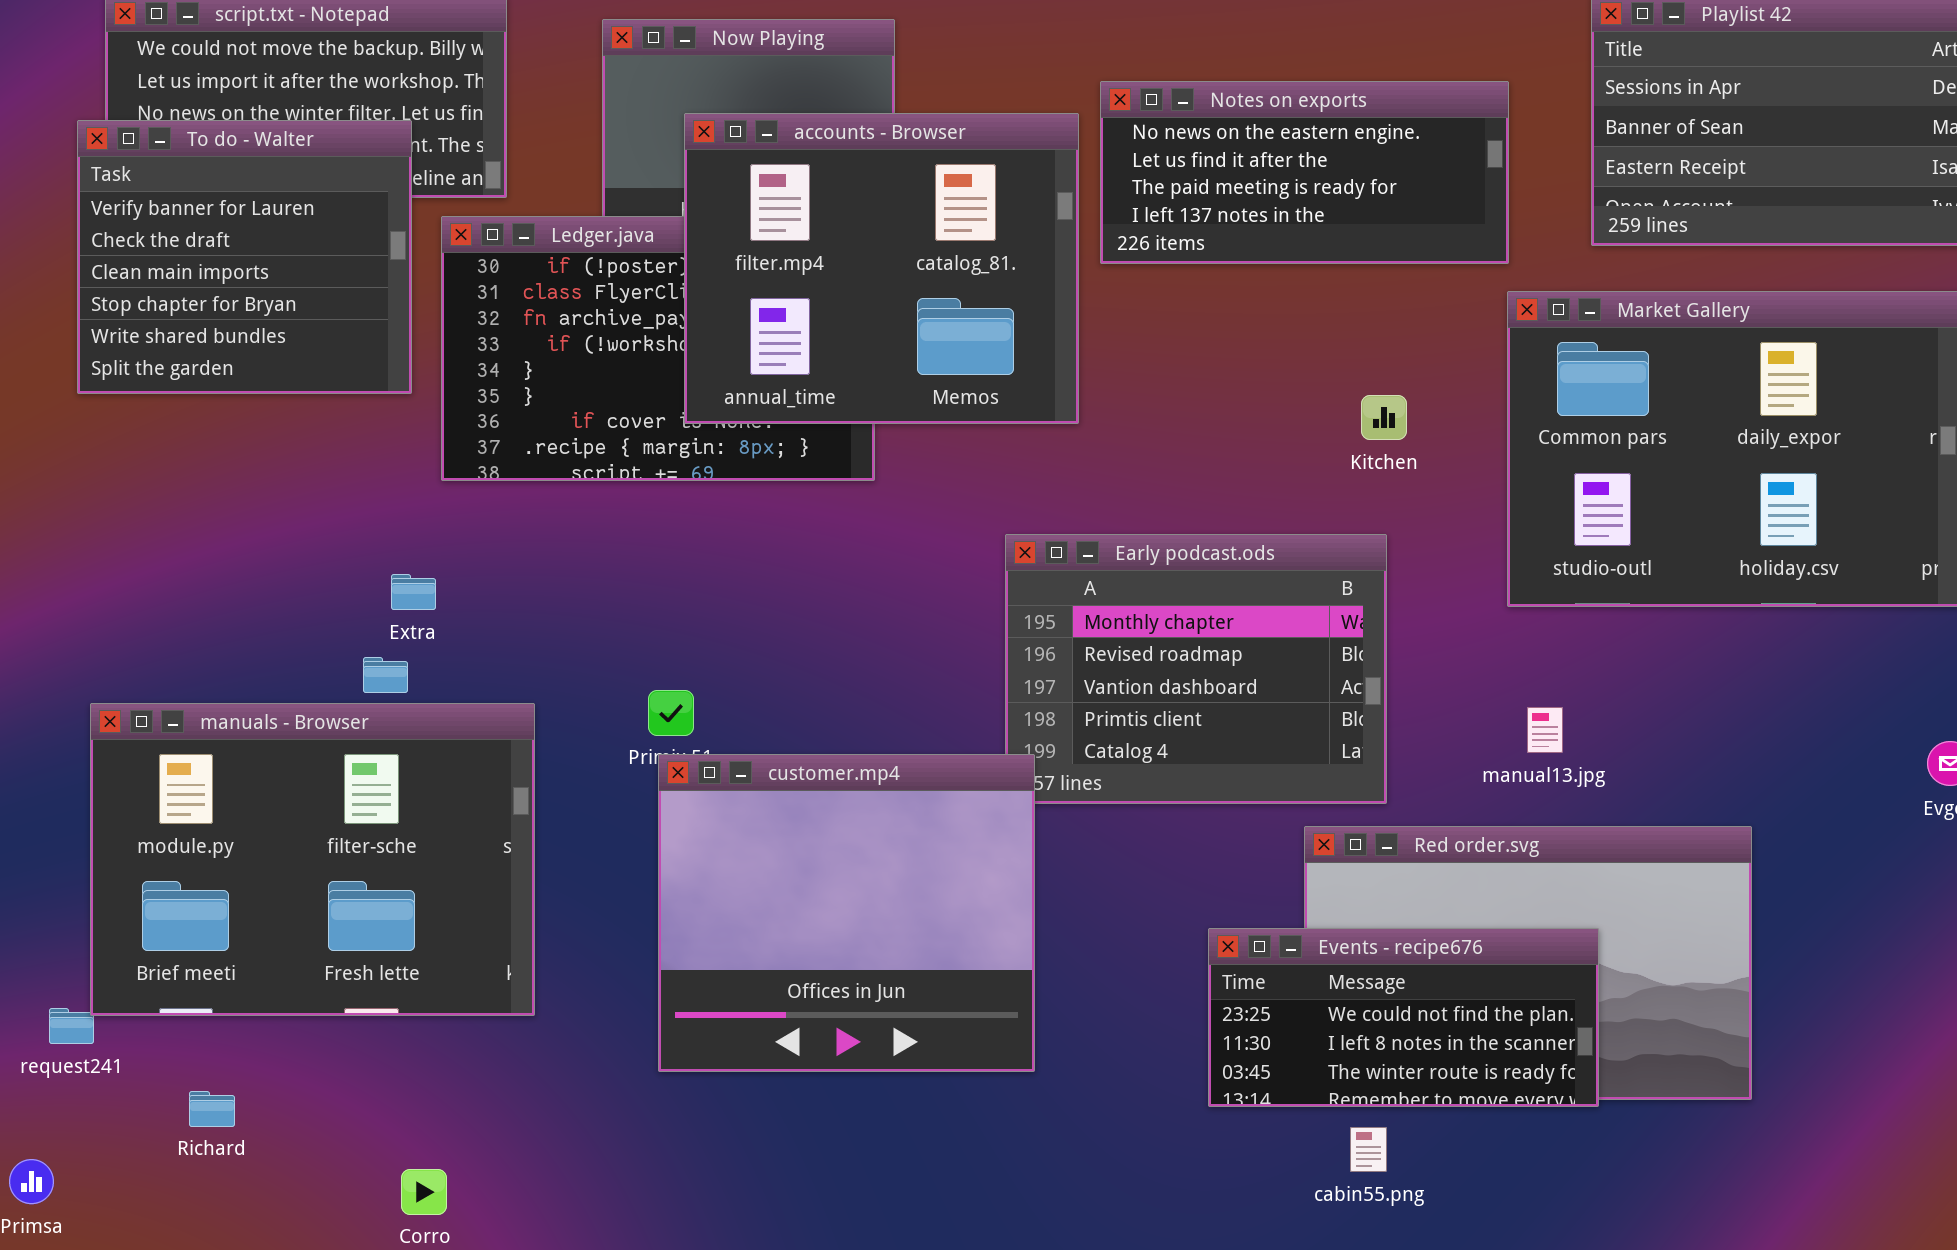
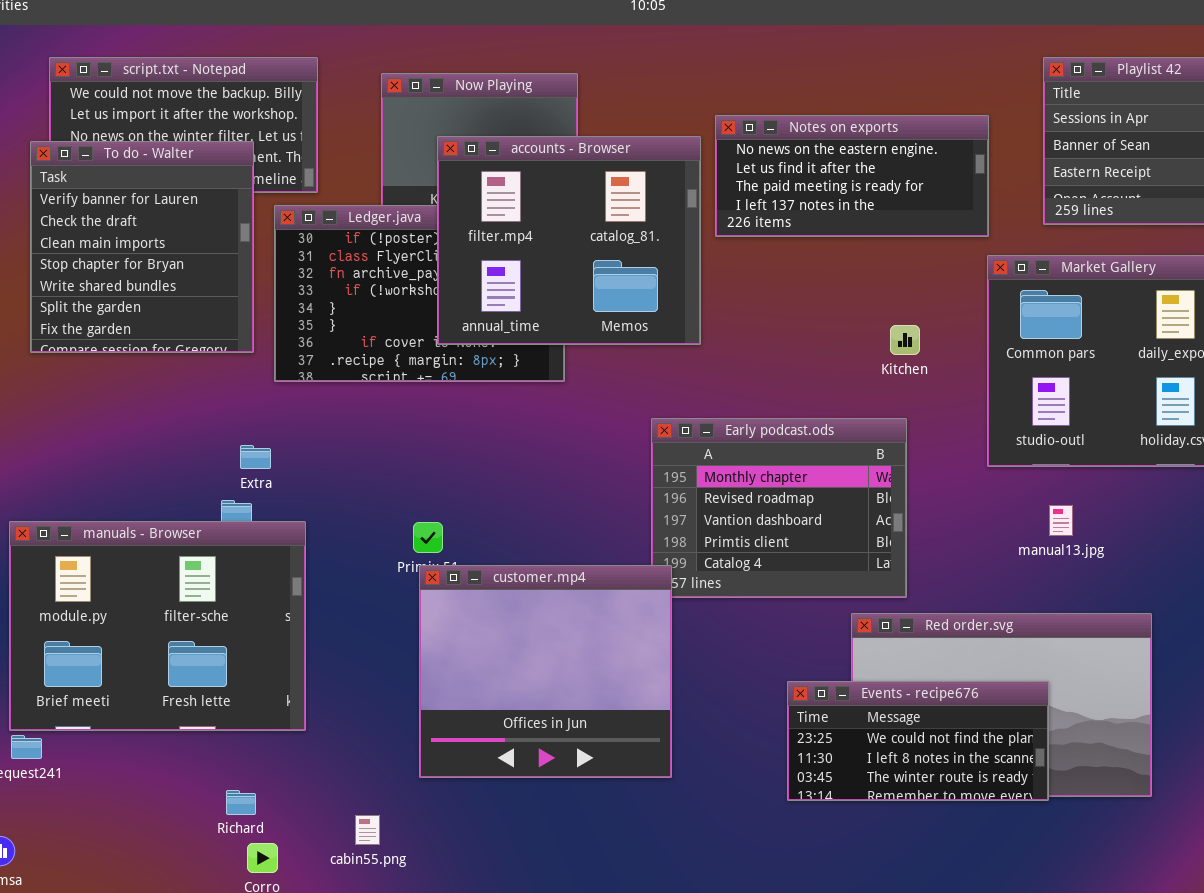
To do - Walter: [77,120,412,394] -> [30,141,254,353], resized
manuals - Browser: [90,703,535,1016] -> [9,521,306,731], moved
manual13.jpg: [1527,707,1563,753] -> [1049,505,1073,536], moved
Richard: [189,1091,235,1127] -> [226,790,256,815], moved
cabin55.png: [1350,1127,1387,1172] -> [355,815,380,845], moved

